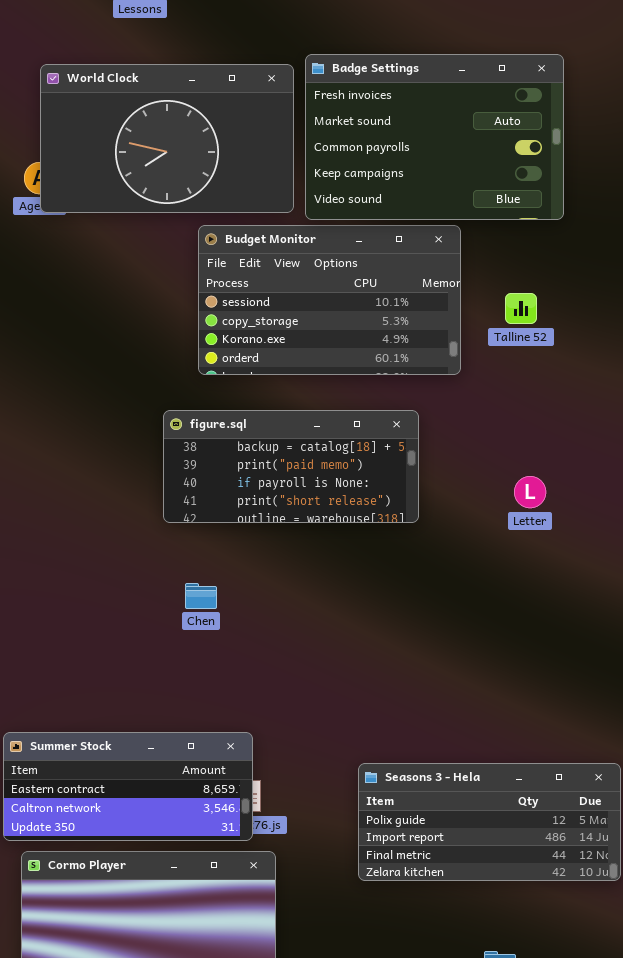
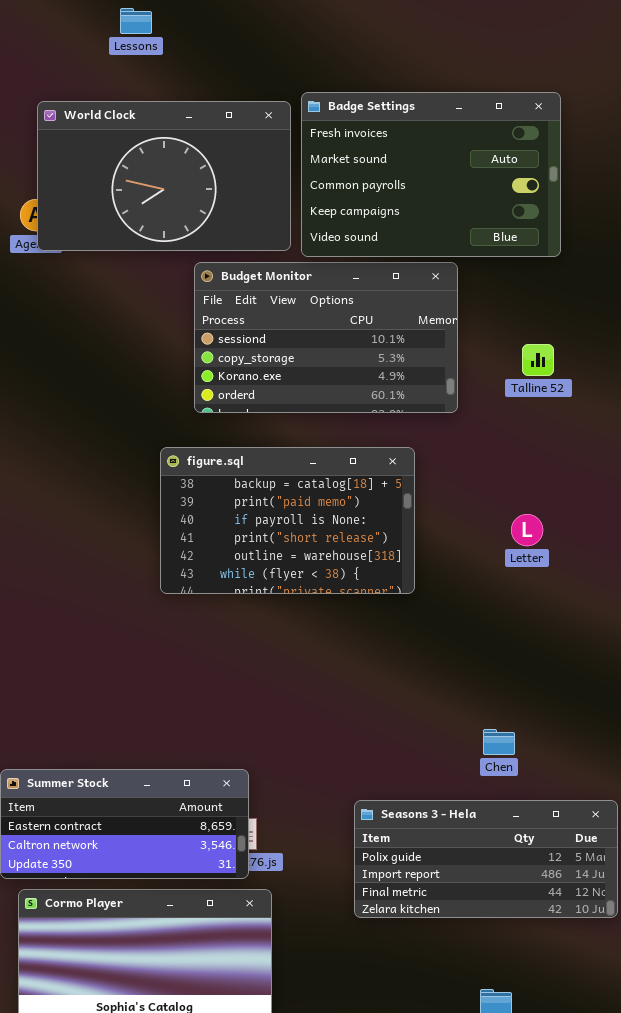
Talline 52: [505,293,537,324] -> [522,344,554,376], moved
figure.sql: [163,410,419,523] -> [160,447,415,594], resized
Chen: [185,583,217,609] -> [483,729,515,755], moved

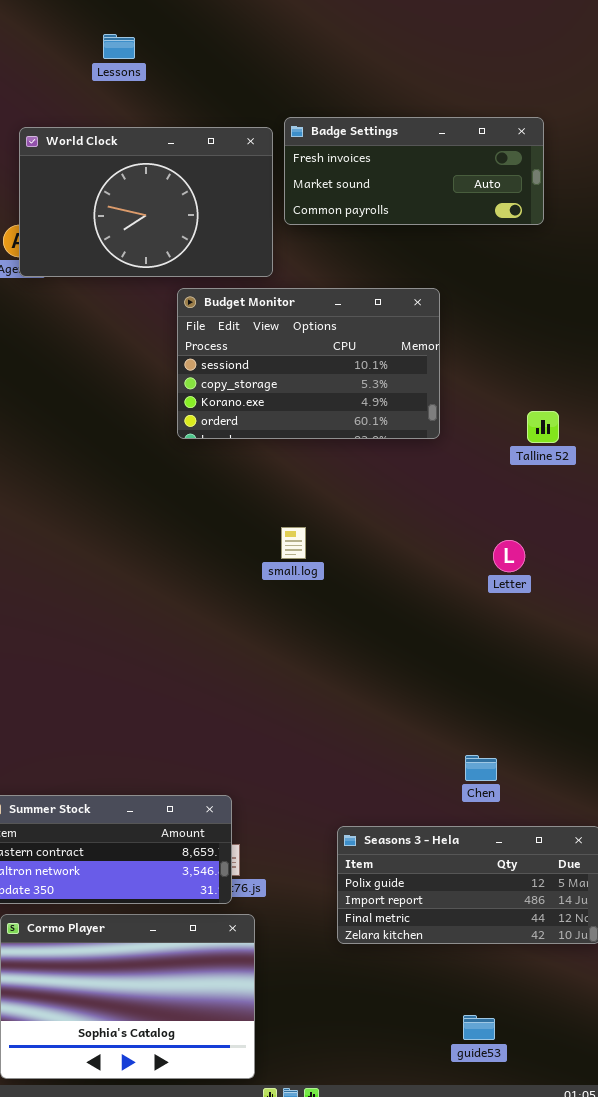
Badge Settings: [301,92,561,257] -> [284,117,544,225], resized
Talline 52: [522,344,554,376] -> [527,411,559,443], moved
figure.sql: [160,447,415,594] -> none, closed

